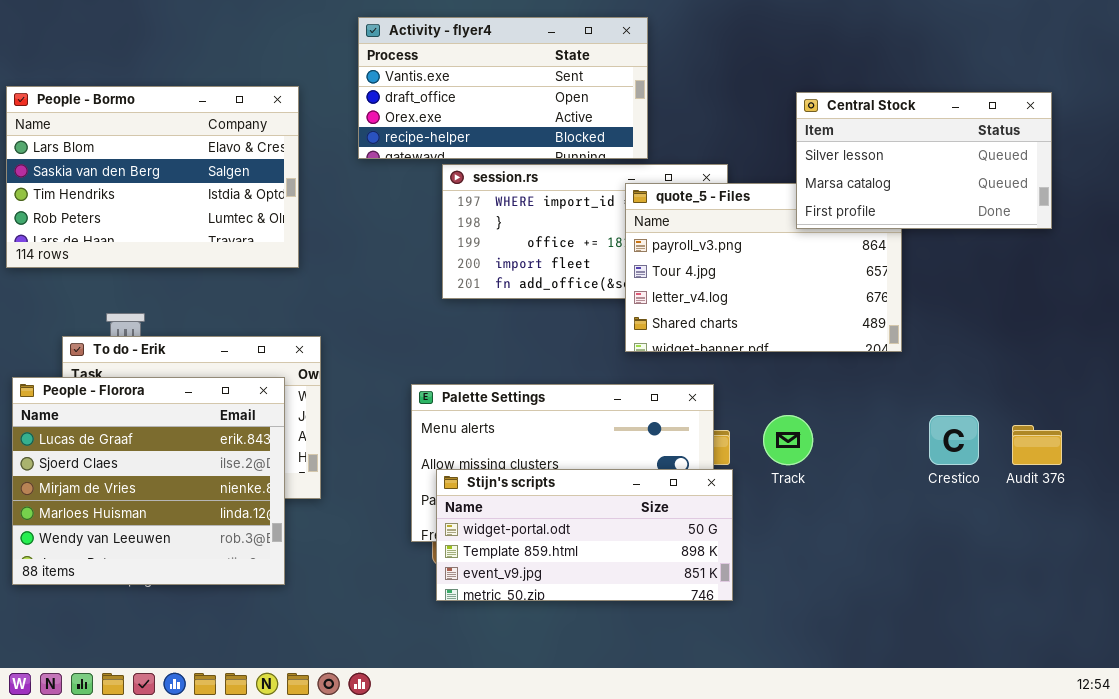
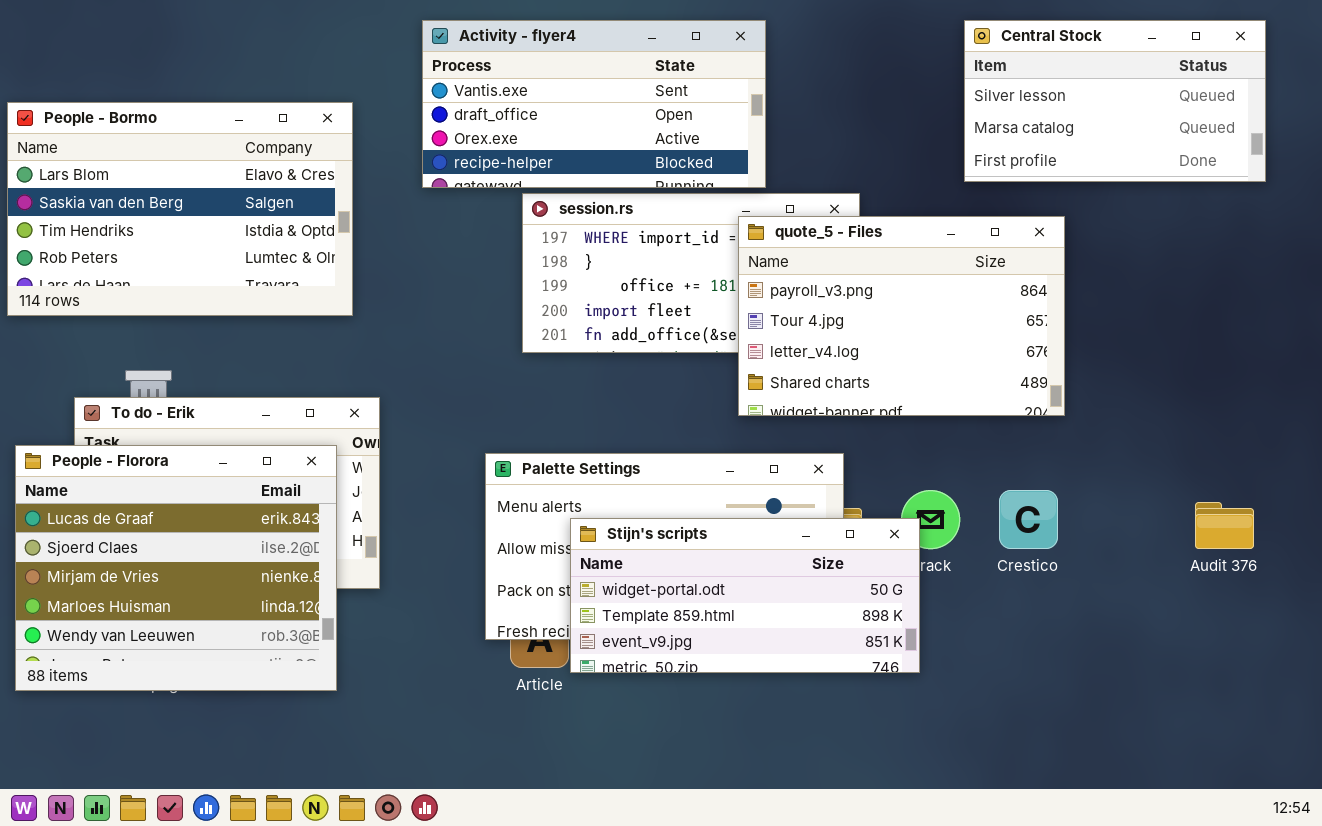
Central Stock: [796,92,1052,229] -> [964,20,1266,182], moved
Crestico: [929,415,979,465] -> [999,490,1058,549], moved
Stijn's scripts: [436,469,733,601] -> [570,518,920,673], moved

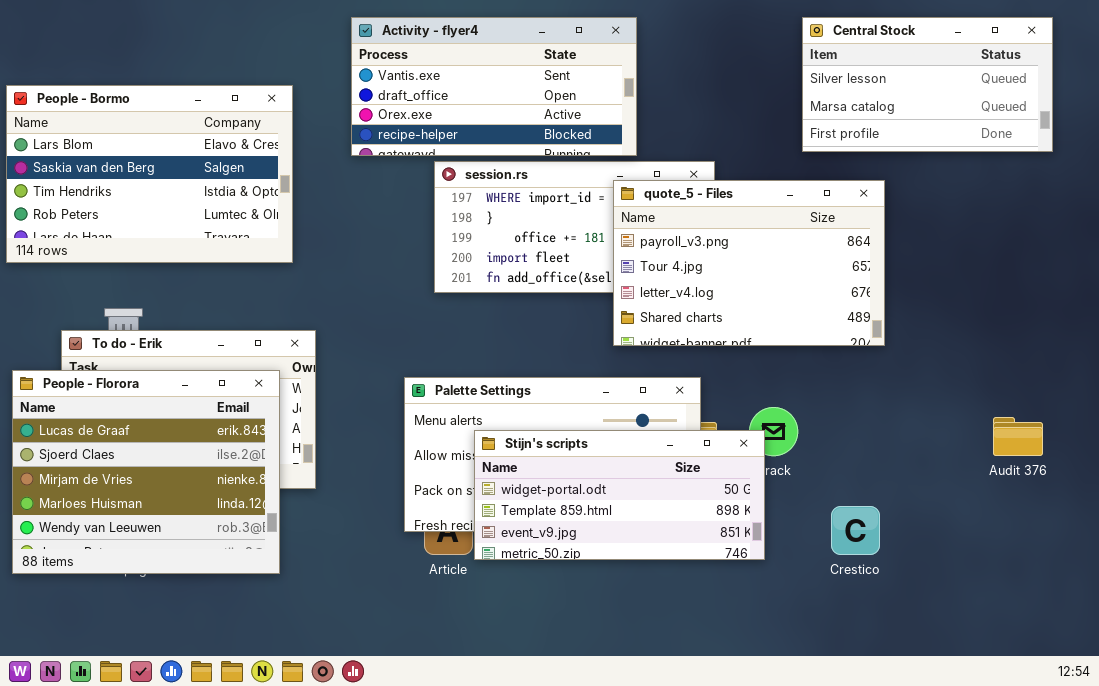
Crestico: [999,490,1058,549] -> [831,506,880,555], moved

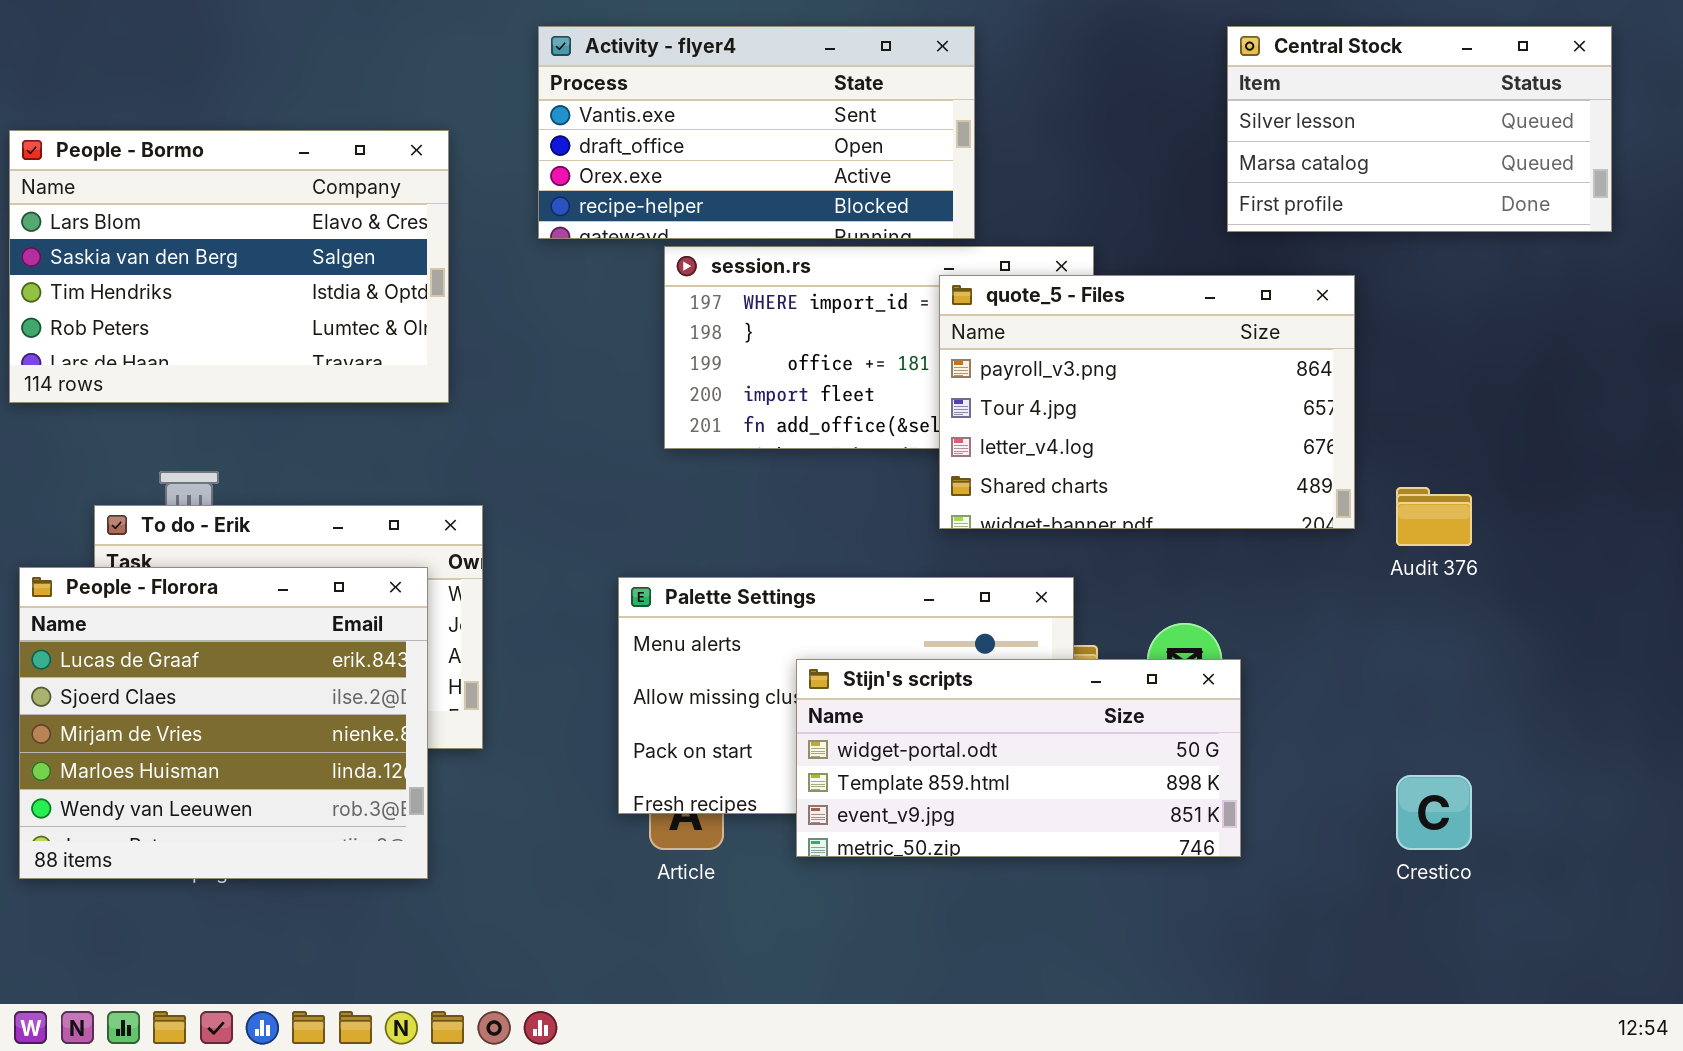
Audit 376: [993,417,1043,456] -> [1396,487,1472,546], moved
Stijn's scripts: [474,430,765,560] -> [796,659,1241,857], moved
Crestico: [831,506,880,555] -> [1396,775,1472,850], moved

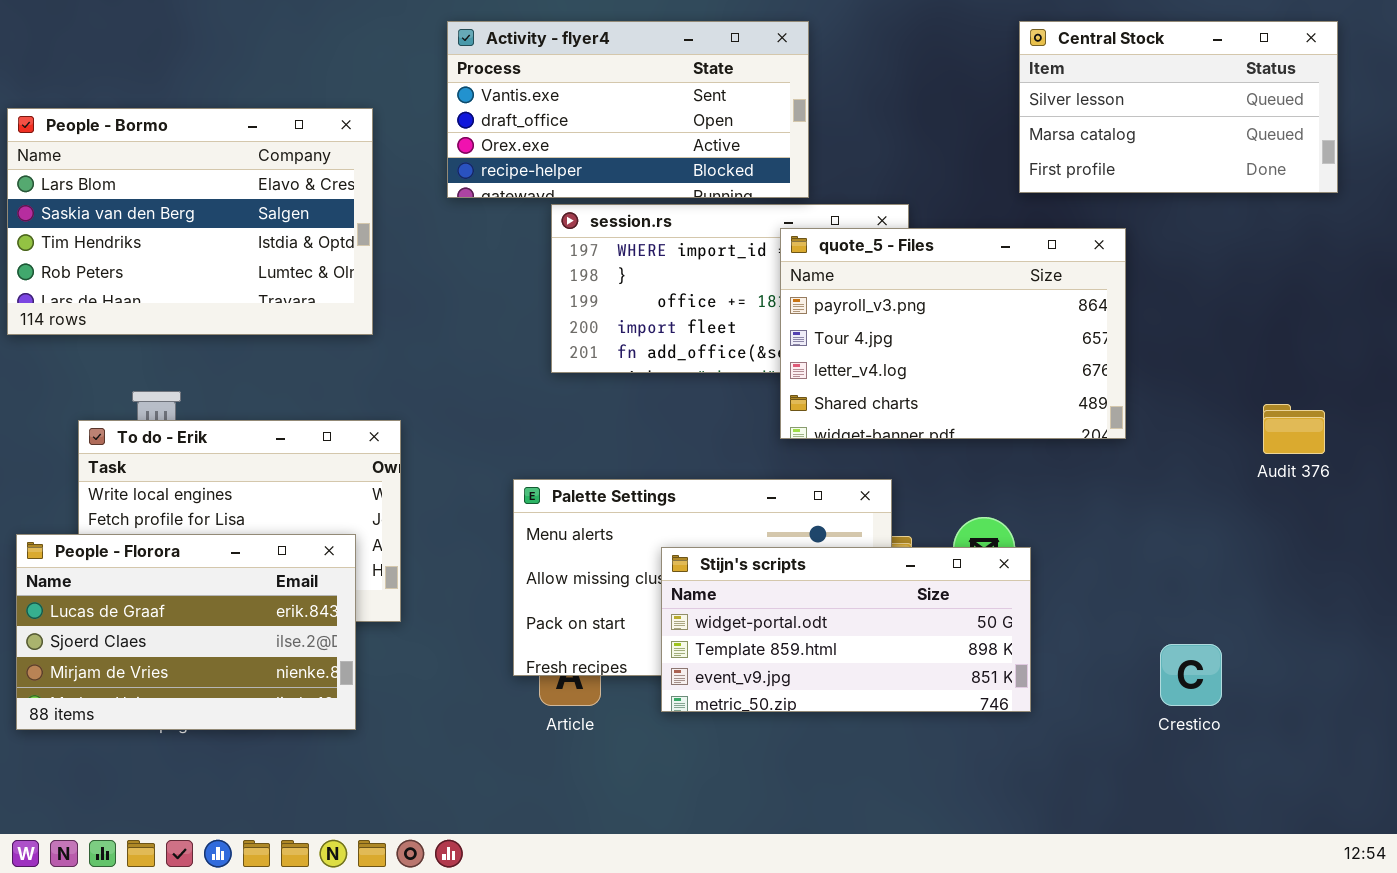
Audit 376: [1396,487,1472,546] -> [1263,404,1325,454], moved
People - Florora: [19,567,428,879] -> [16,534,356,730], resized

